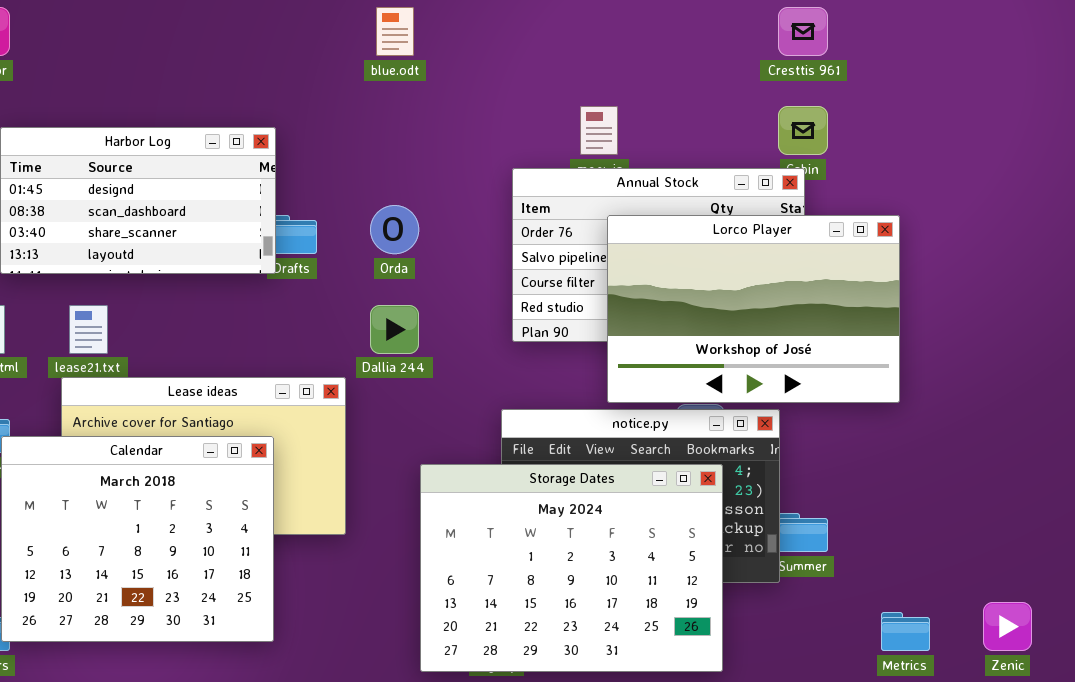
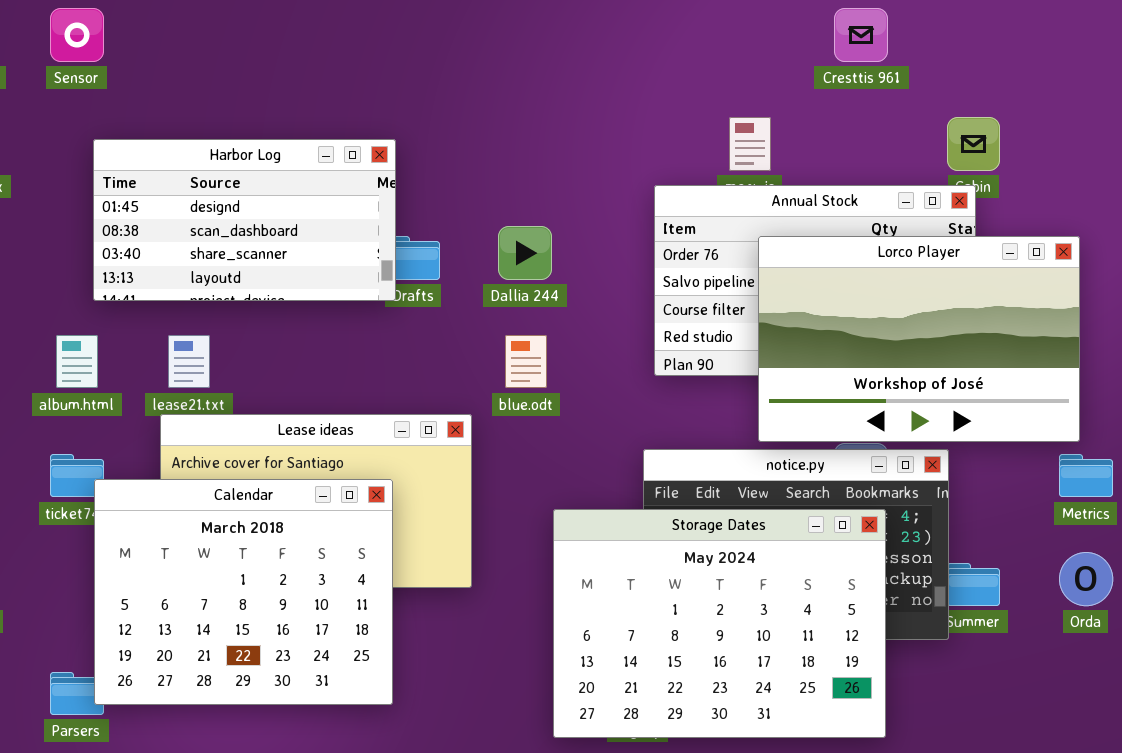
blue.odt: [376,7,414,56] -> [505,335,547,388], moved
Cresttis 961: [778,7,828,56] -> [834,8,888,62], moved
Orda: [370,205,419,254] -> [1059,552,1113,606], moved
Dallia 244: [370,305,419,354] -> [498,226,552,280], moved
Metrics: [881,612,930,651] -> [1059,454,1113,497], moved

